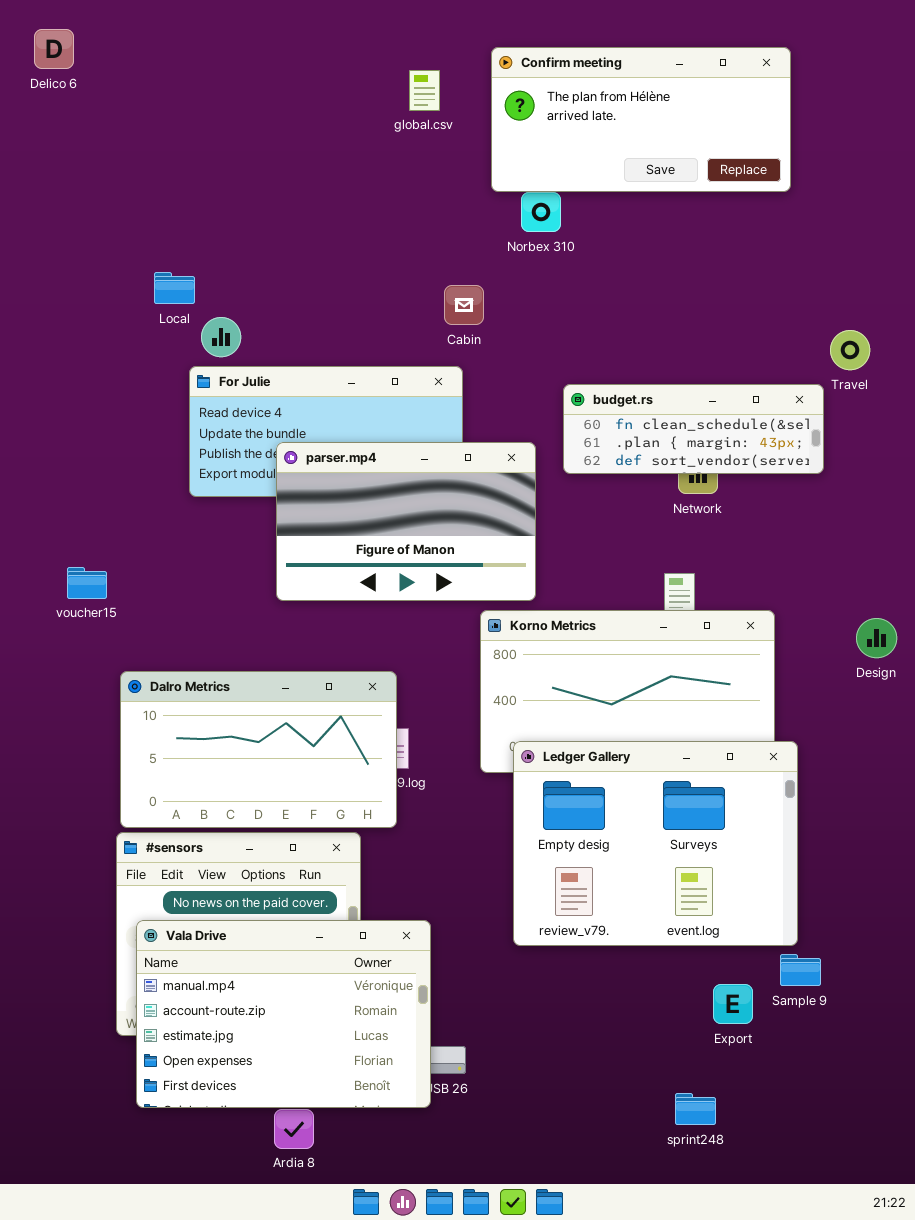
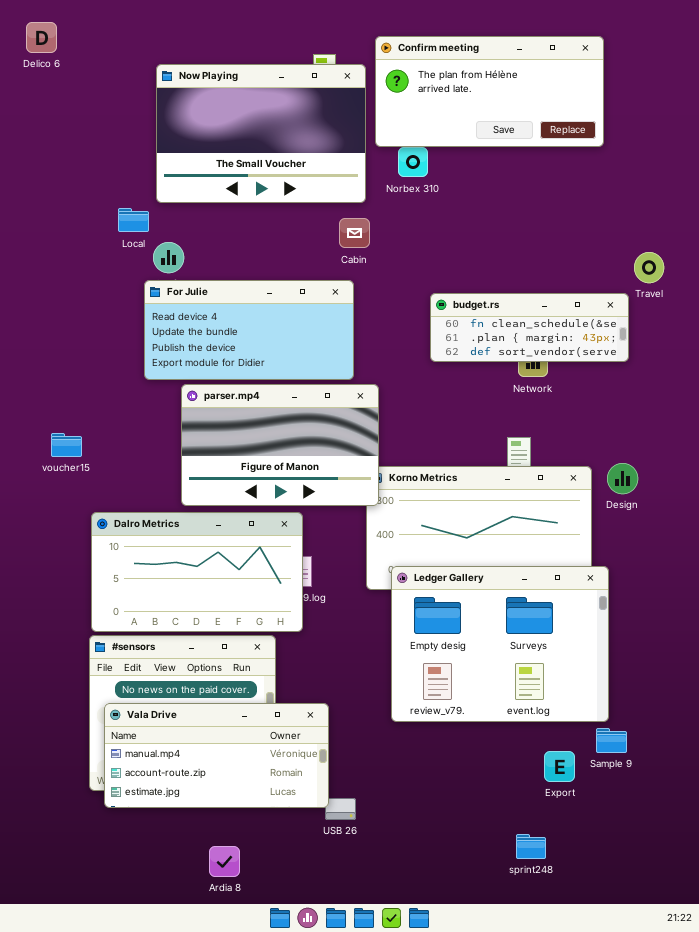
Now Playing: none -> [156,64,366,203], opened
parser.mp4: [276,442,536,601] -> [181,384,379,506], moved
Design: [856,618,897,658] -> [607,463,638,494], moved
Vala Drive: [136,920,431,1108] -> [104,703,329,808], resized

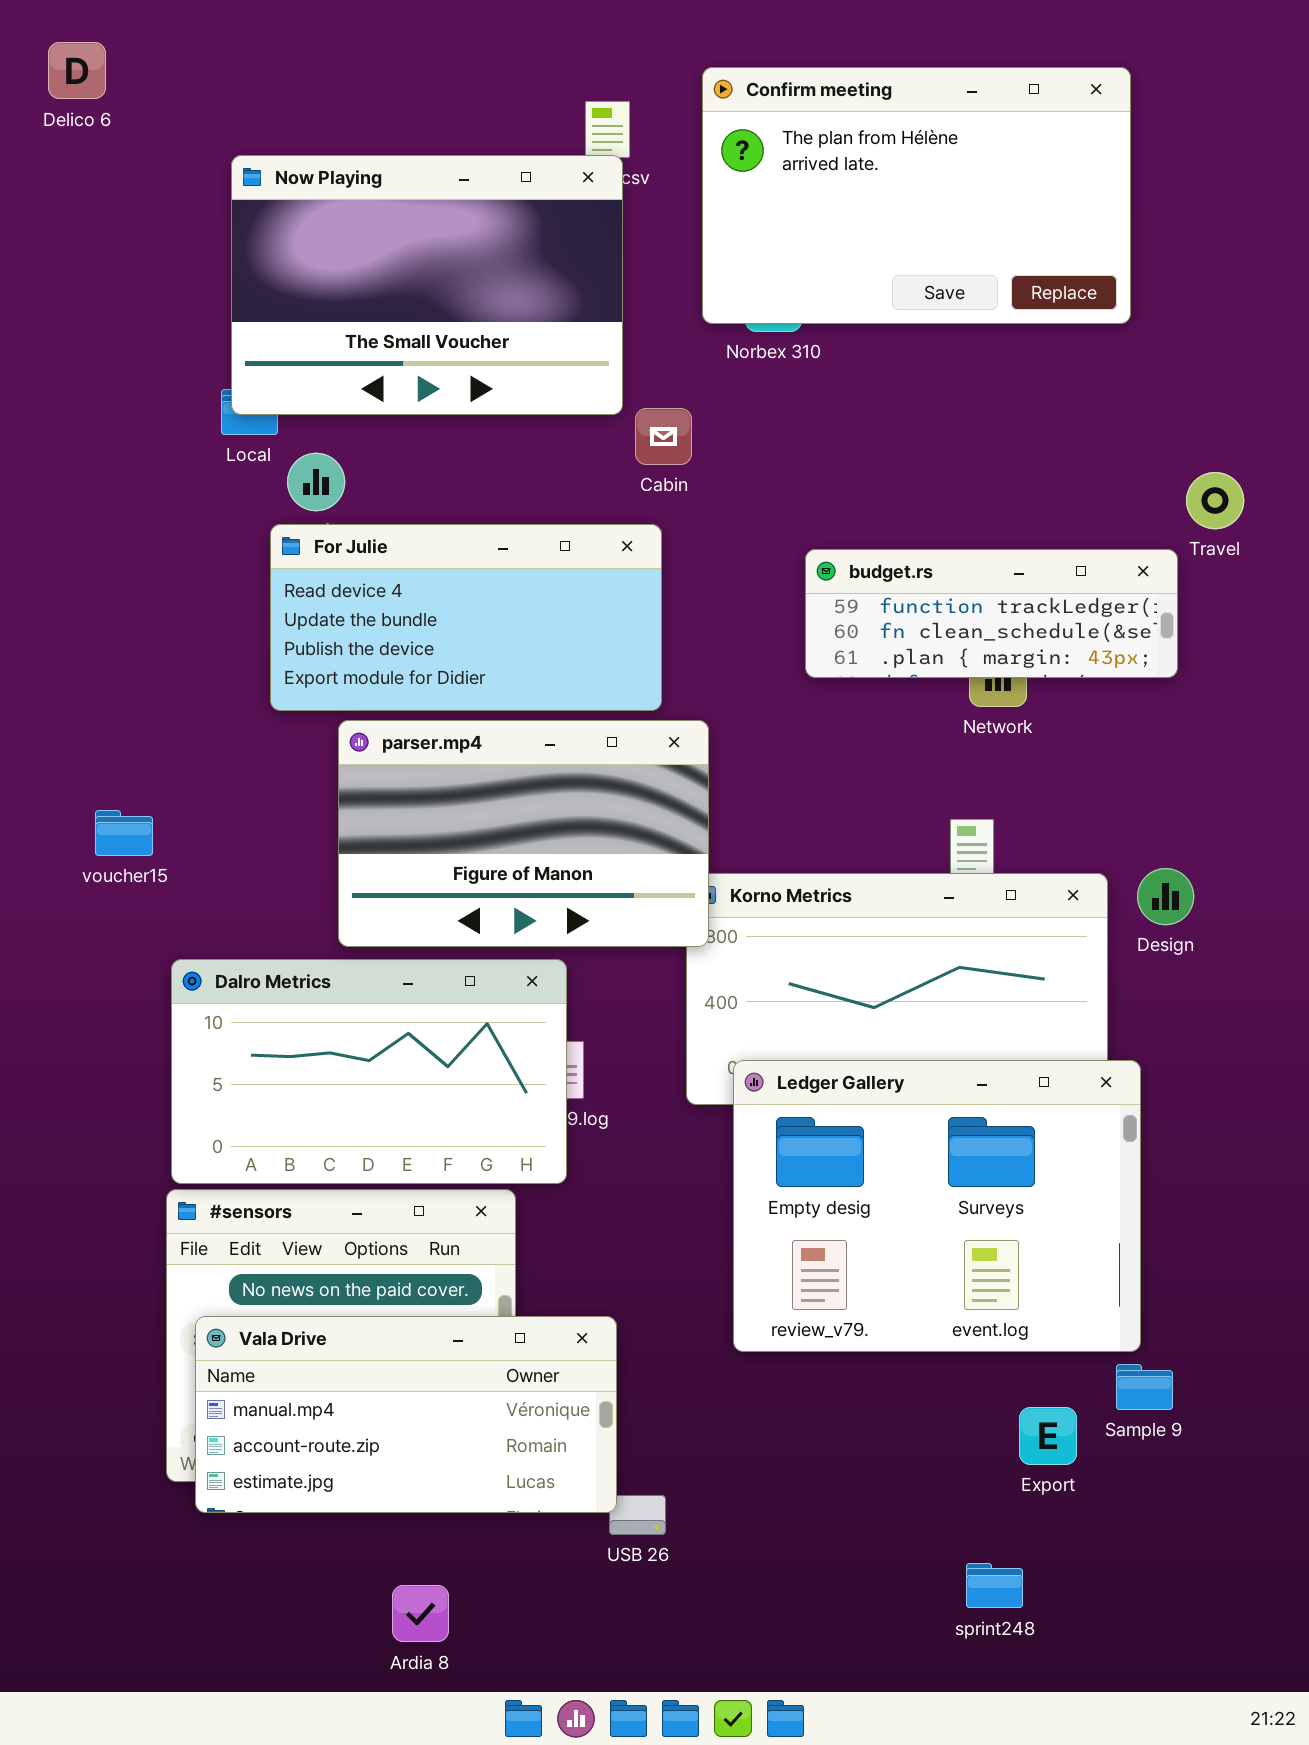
Confirm meeting: [375,36,604,147] -> [702,67,1131,324], resized
Now Playing: [156,64,366,203] -> [231,155,623,415], moved
budget.rs: [430,293,629,362] -> [805,549,1178,678], scrolled up 1 row

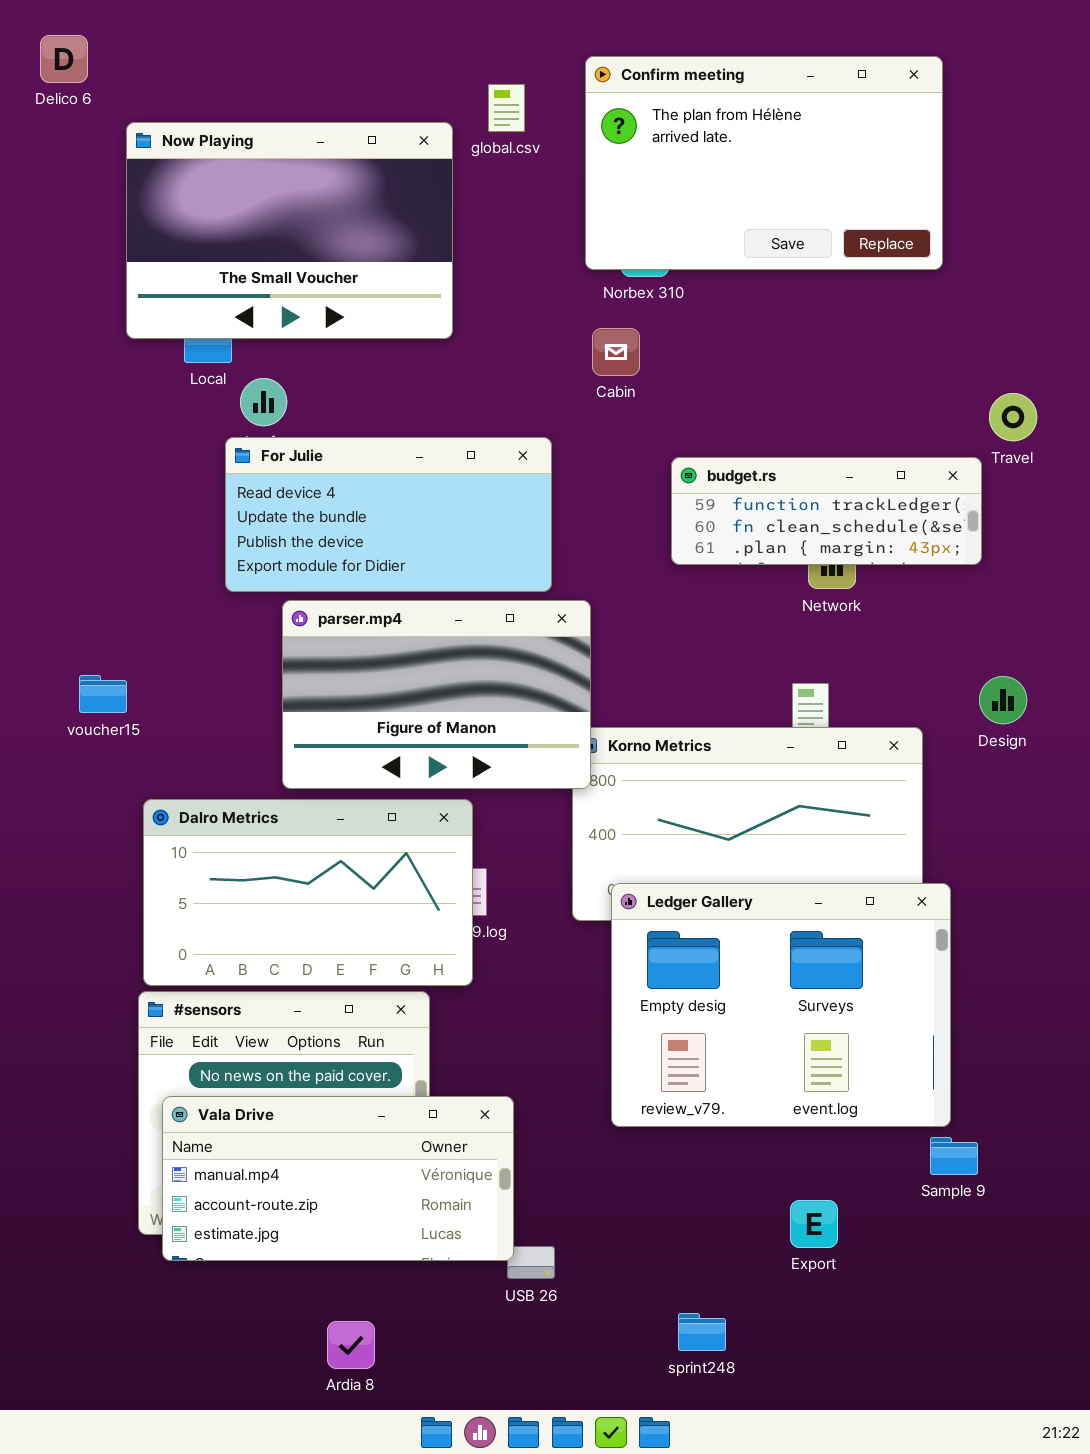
Now Playing: [231,155,623,415] -> [126,122,453,339], moved
Cabin: [635,408,692,465] -> [592,328,640,376], moved
Design: [1137,868,1194,925] -> [979,676,1027,724], moved
Export: [1019,1407,1077,1465] -> [790,1200,838,1248], moved
sprint248: [966,1563,1023,1608] -> [678,1313,726,1351], moved

